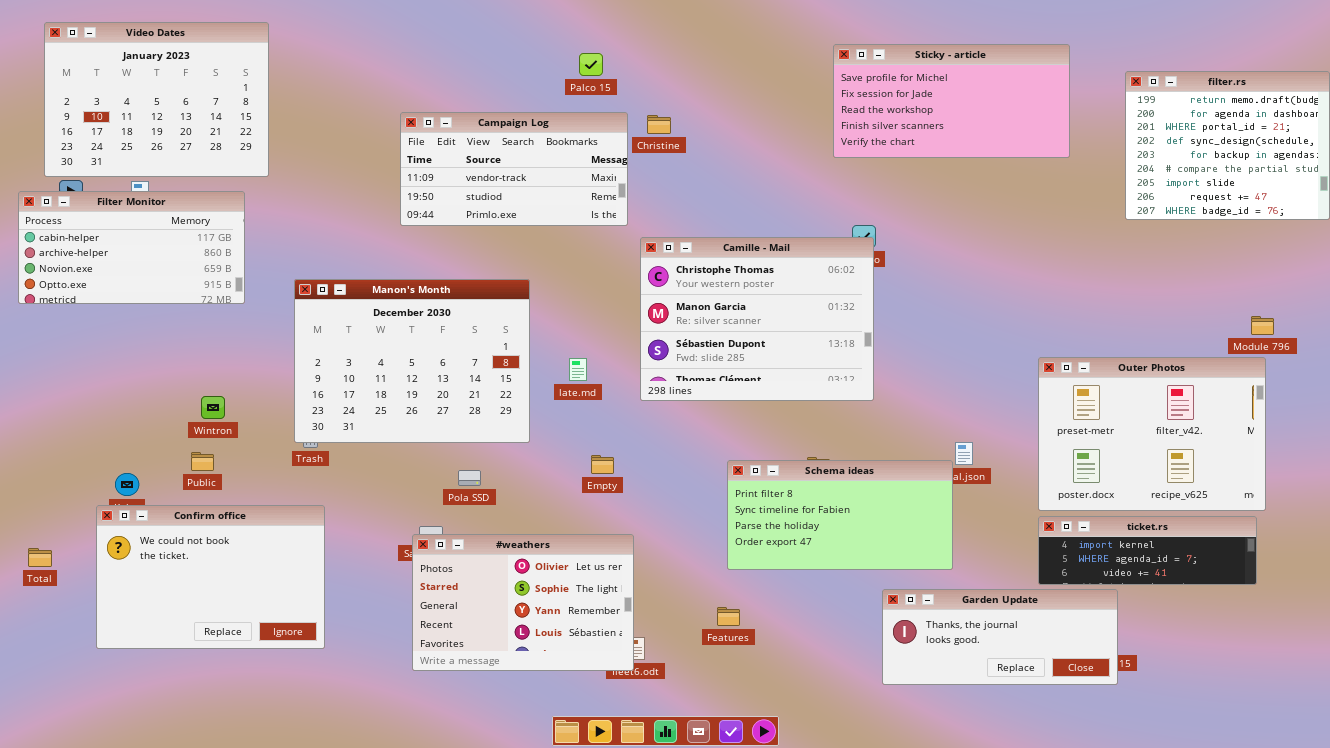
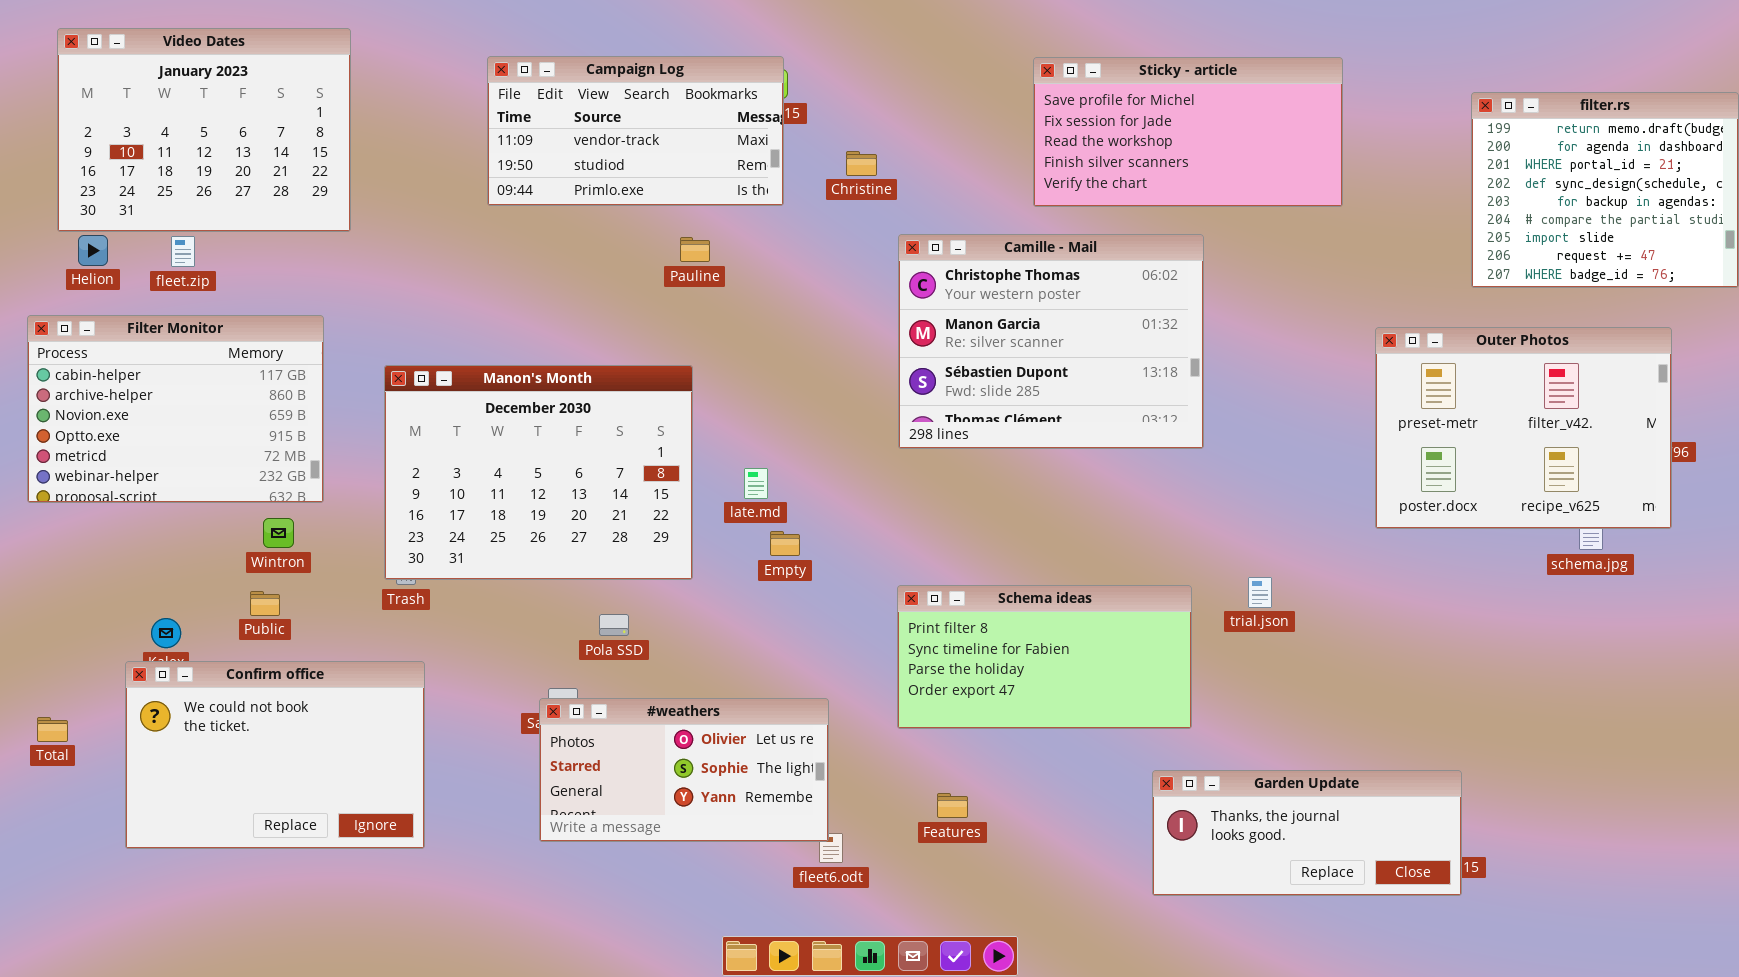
Sticky - article: [833,44,1070,158] -> [1033,57,1343,207], moved
Campaign Log: [400,112,628,226] -> [487,56,784,206], moved
Filter Monitor: [18,191,245,304] -> [27,315,324,503], moved, resized
Camille - Mail: [640,237,874,401] -> [898,234,1204,449], moved
Outer Photos: [1038,357,1266,511] -> [1375,327,1672,529], moved
Empty: [591,455,614,474] -> [770,531,800,556], moved
Schema ideas: [727,460,953,570] -> [897,585,1192,729], moved
ticket.rs: [1038,516,1257,585] -> none, closed
#weathers: [412,534,634,671] -> [539,698,829,842], resized

